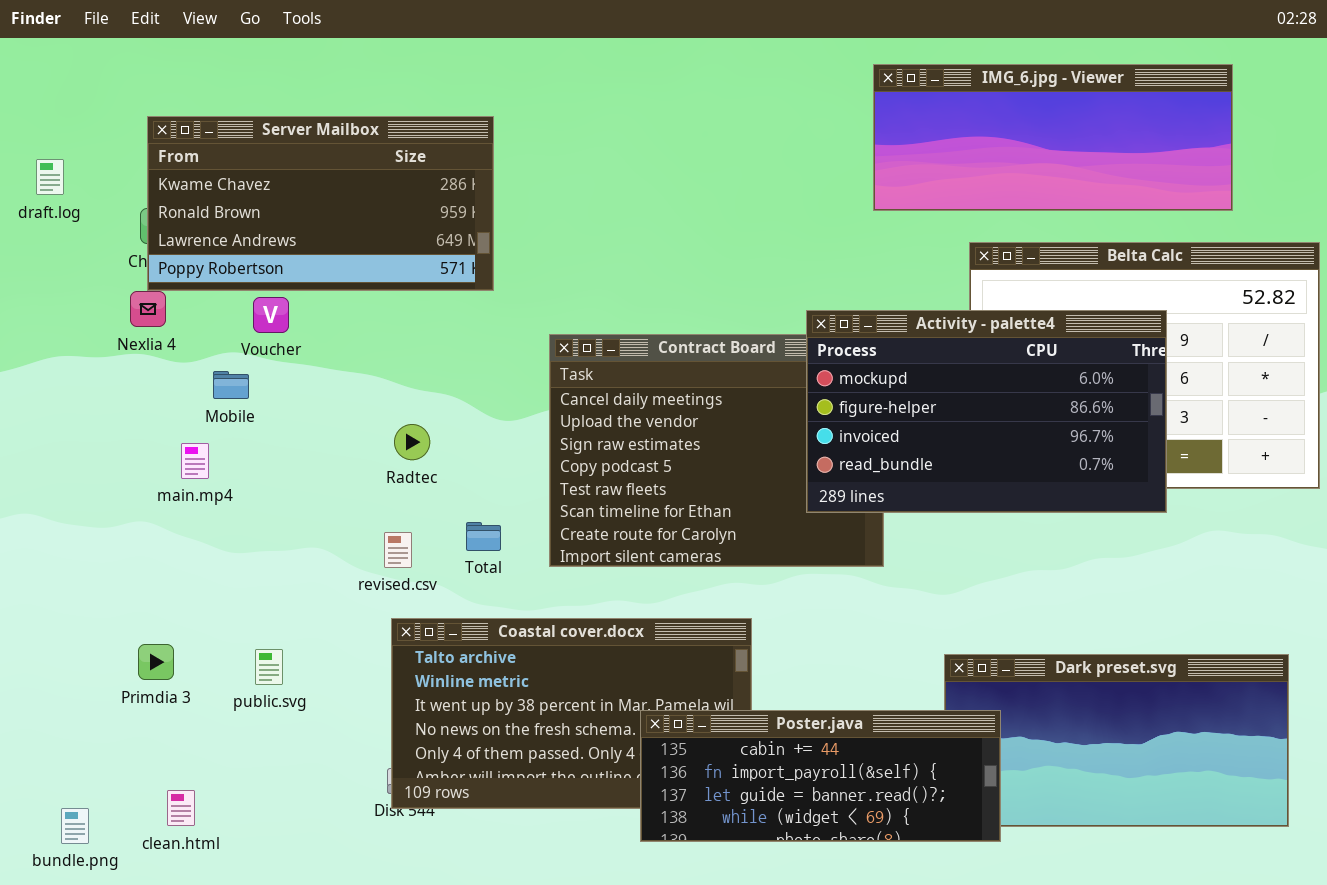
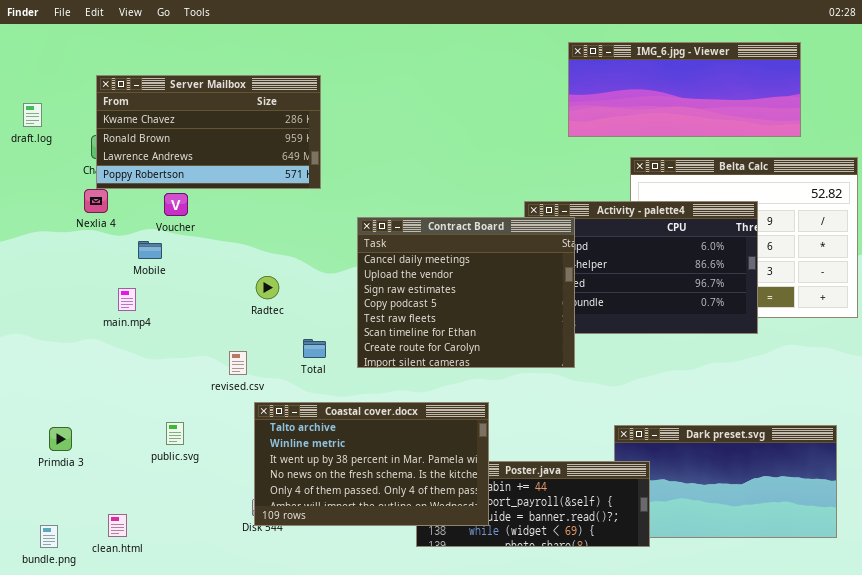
Contract Board: [549,334,884,567] -> [357,217,575,368], raised
revised.csv: [384,532,412,568] -> [229,351,247,375], moved
Coastal cover.docx: [391,618,752,809] -> [254,402,489,526], raised
Primdia 3: [138,644,174,680] -> [49,427,72,451], moved

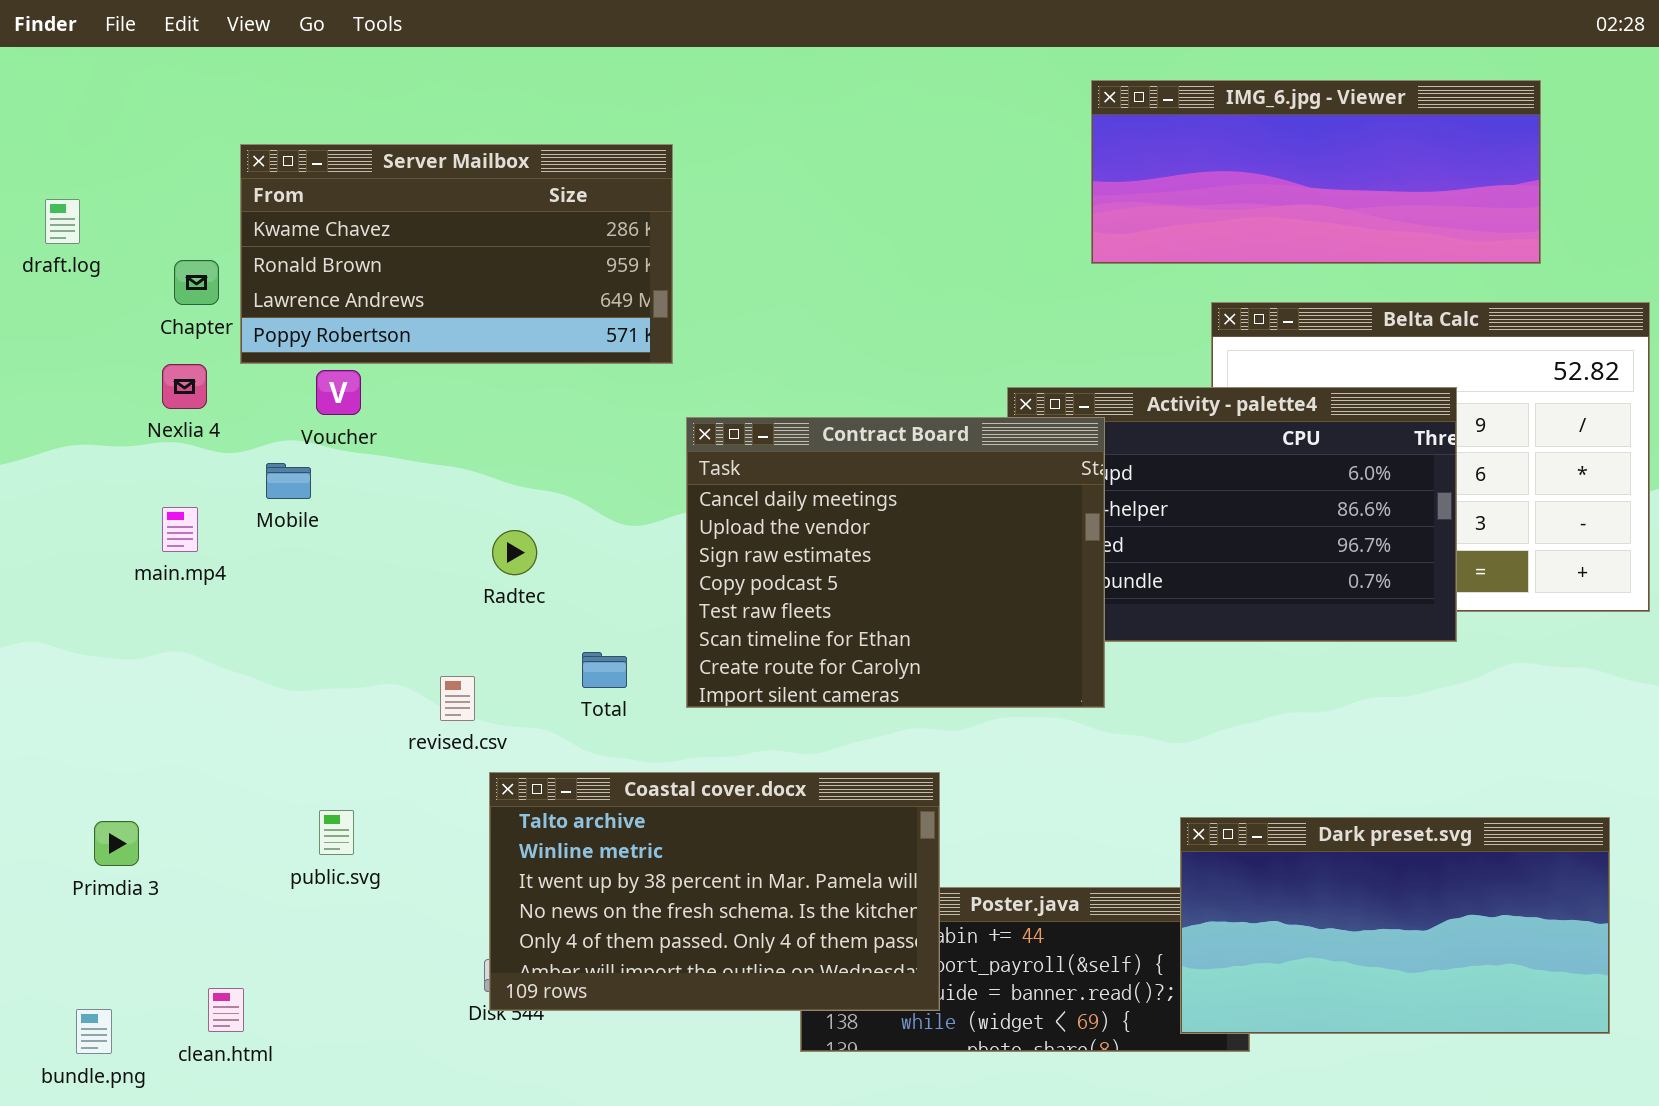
Server Mailbox: [96,75,321,189] -> [240,144,673,364], moved
main.mp4: [118,288,136,311] -> [162,507,198,552], moved
Dark preset.svg: [614,425,837,538] -> [1180,817,1610,1034], raised

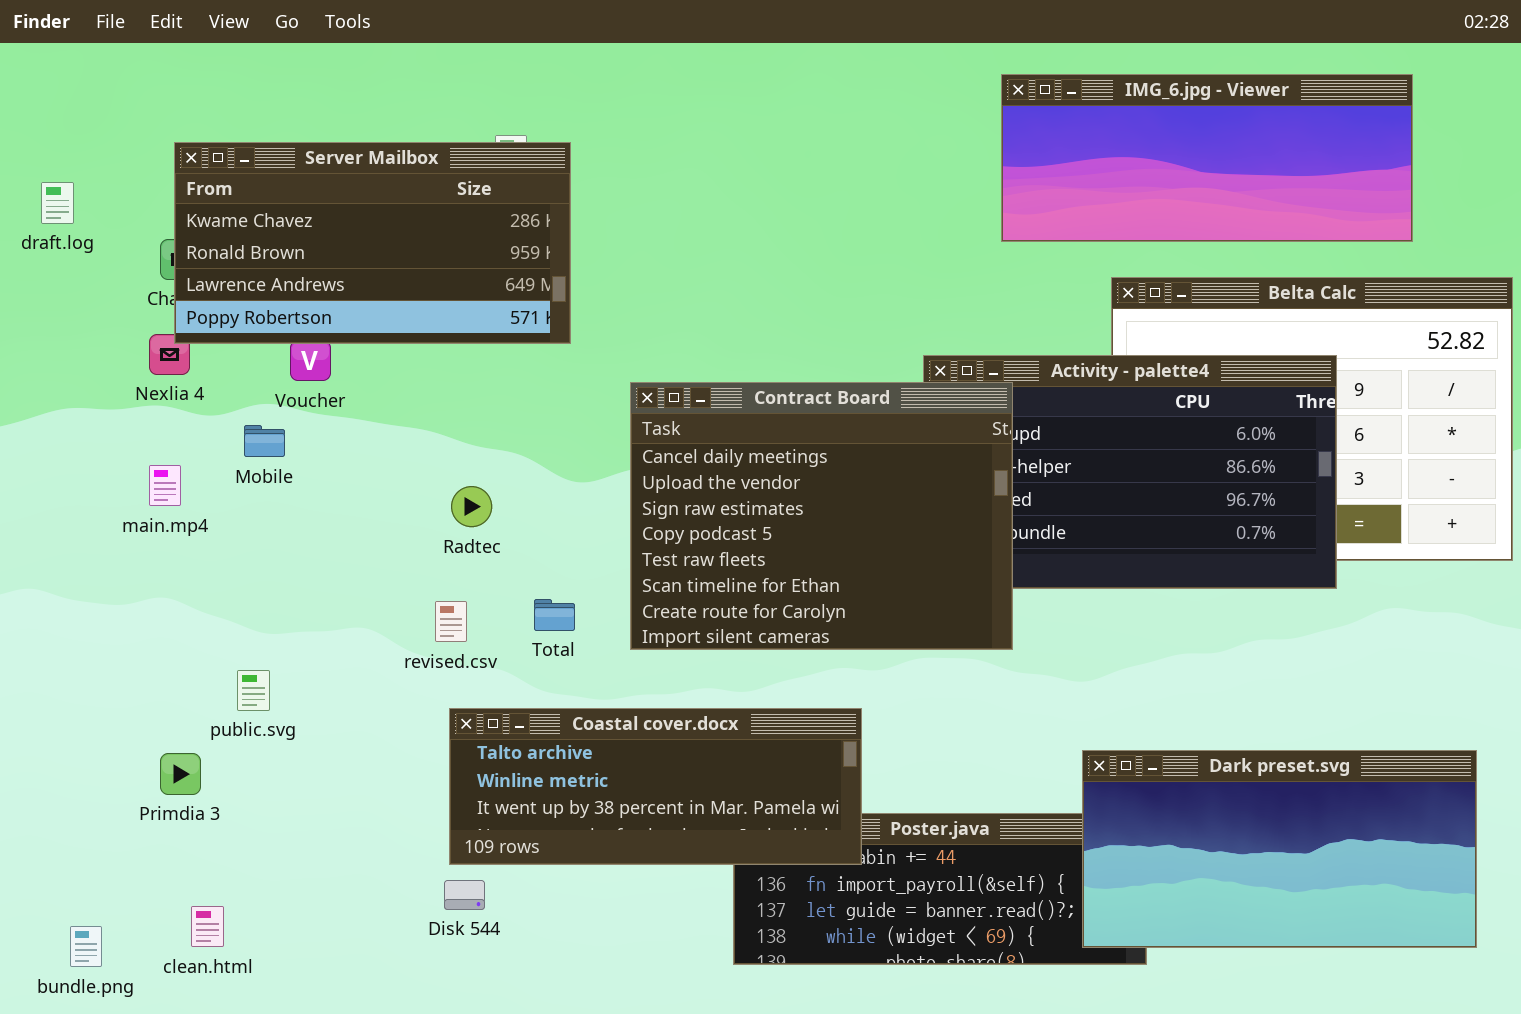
Server Mailbox: [240,144,673,364] -> [174,142,571,344], moved
revised.csv: [440,676,475,721] -> [435,601,467,642], moved
Coastal cover.docx: [489,772,940,1011] -> [449,708,862,865], resized
public.svg: [319,810,354,855] -> [237,670,270,711], moved
Primdia 3: [94,821,139,866] -> [160,753,201,795], moved

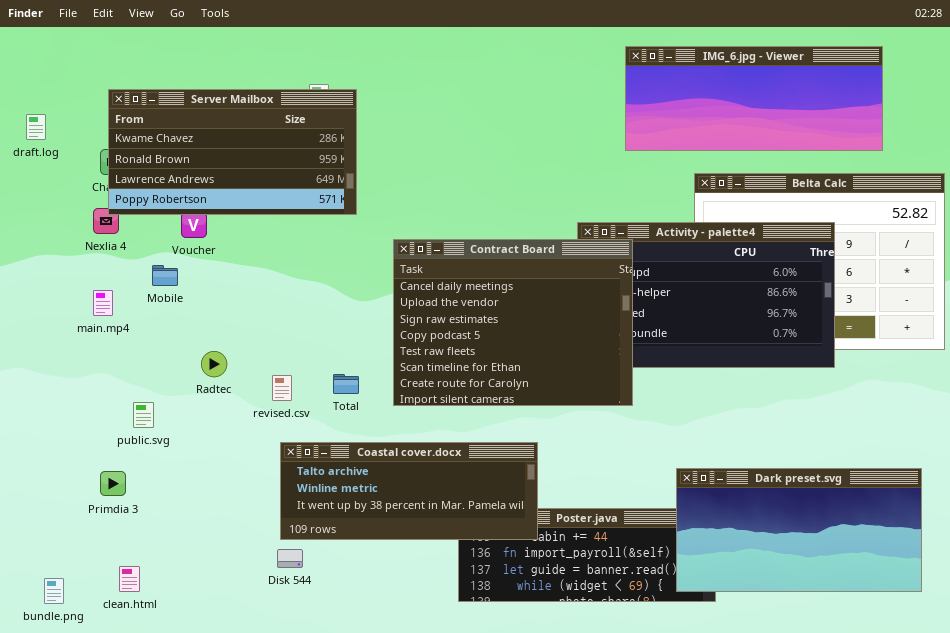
Radtec: [451,486,492,527] -> [201,351,227,377], moved
public.svg: [237,670,270,711] -> [133,402,154,428], moved

